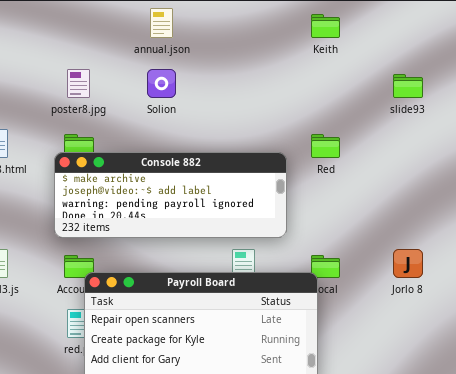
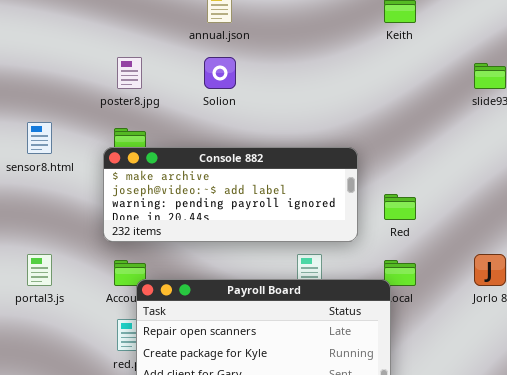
Red: [311,134,340,158] -> [384,194,416,220], moved

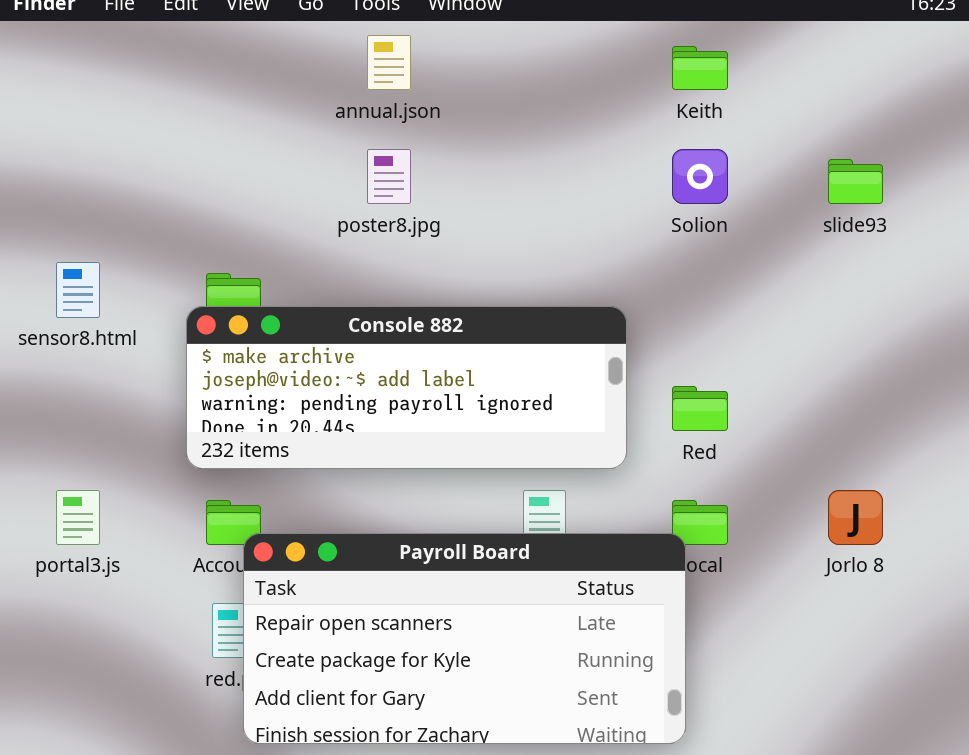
poster8.jpg: [117,57,142,89] -> [367,149,411,204], moved
Solion: [204,57,236,89] -> [672,149,728,204], moved

